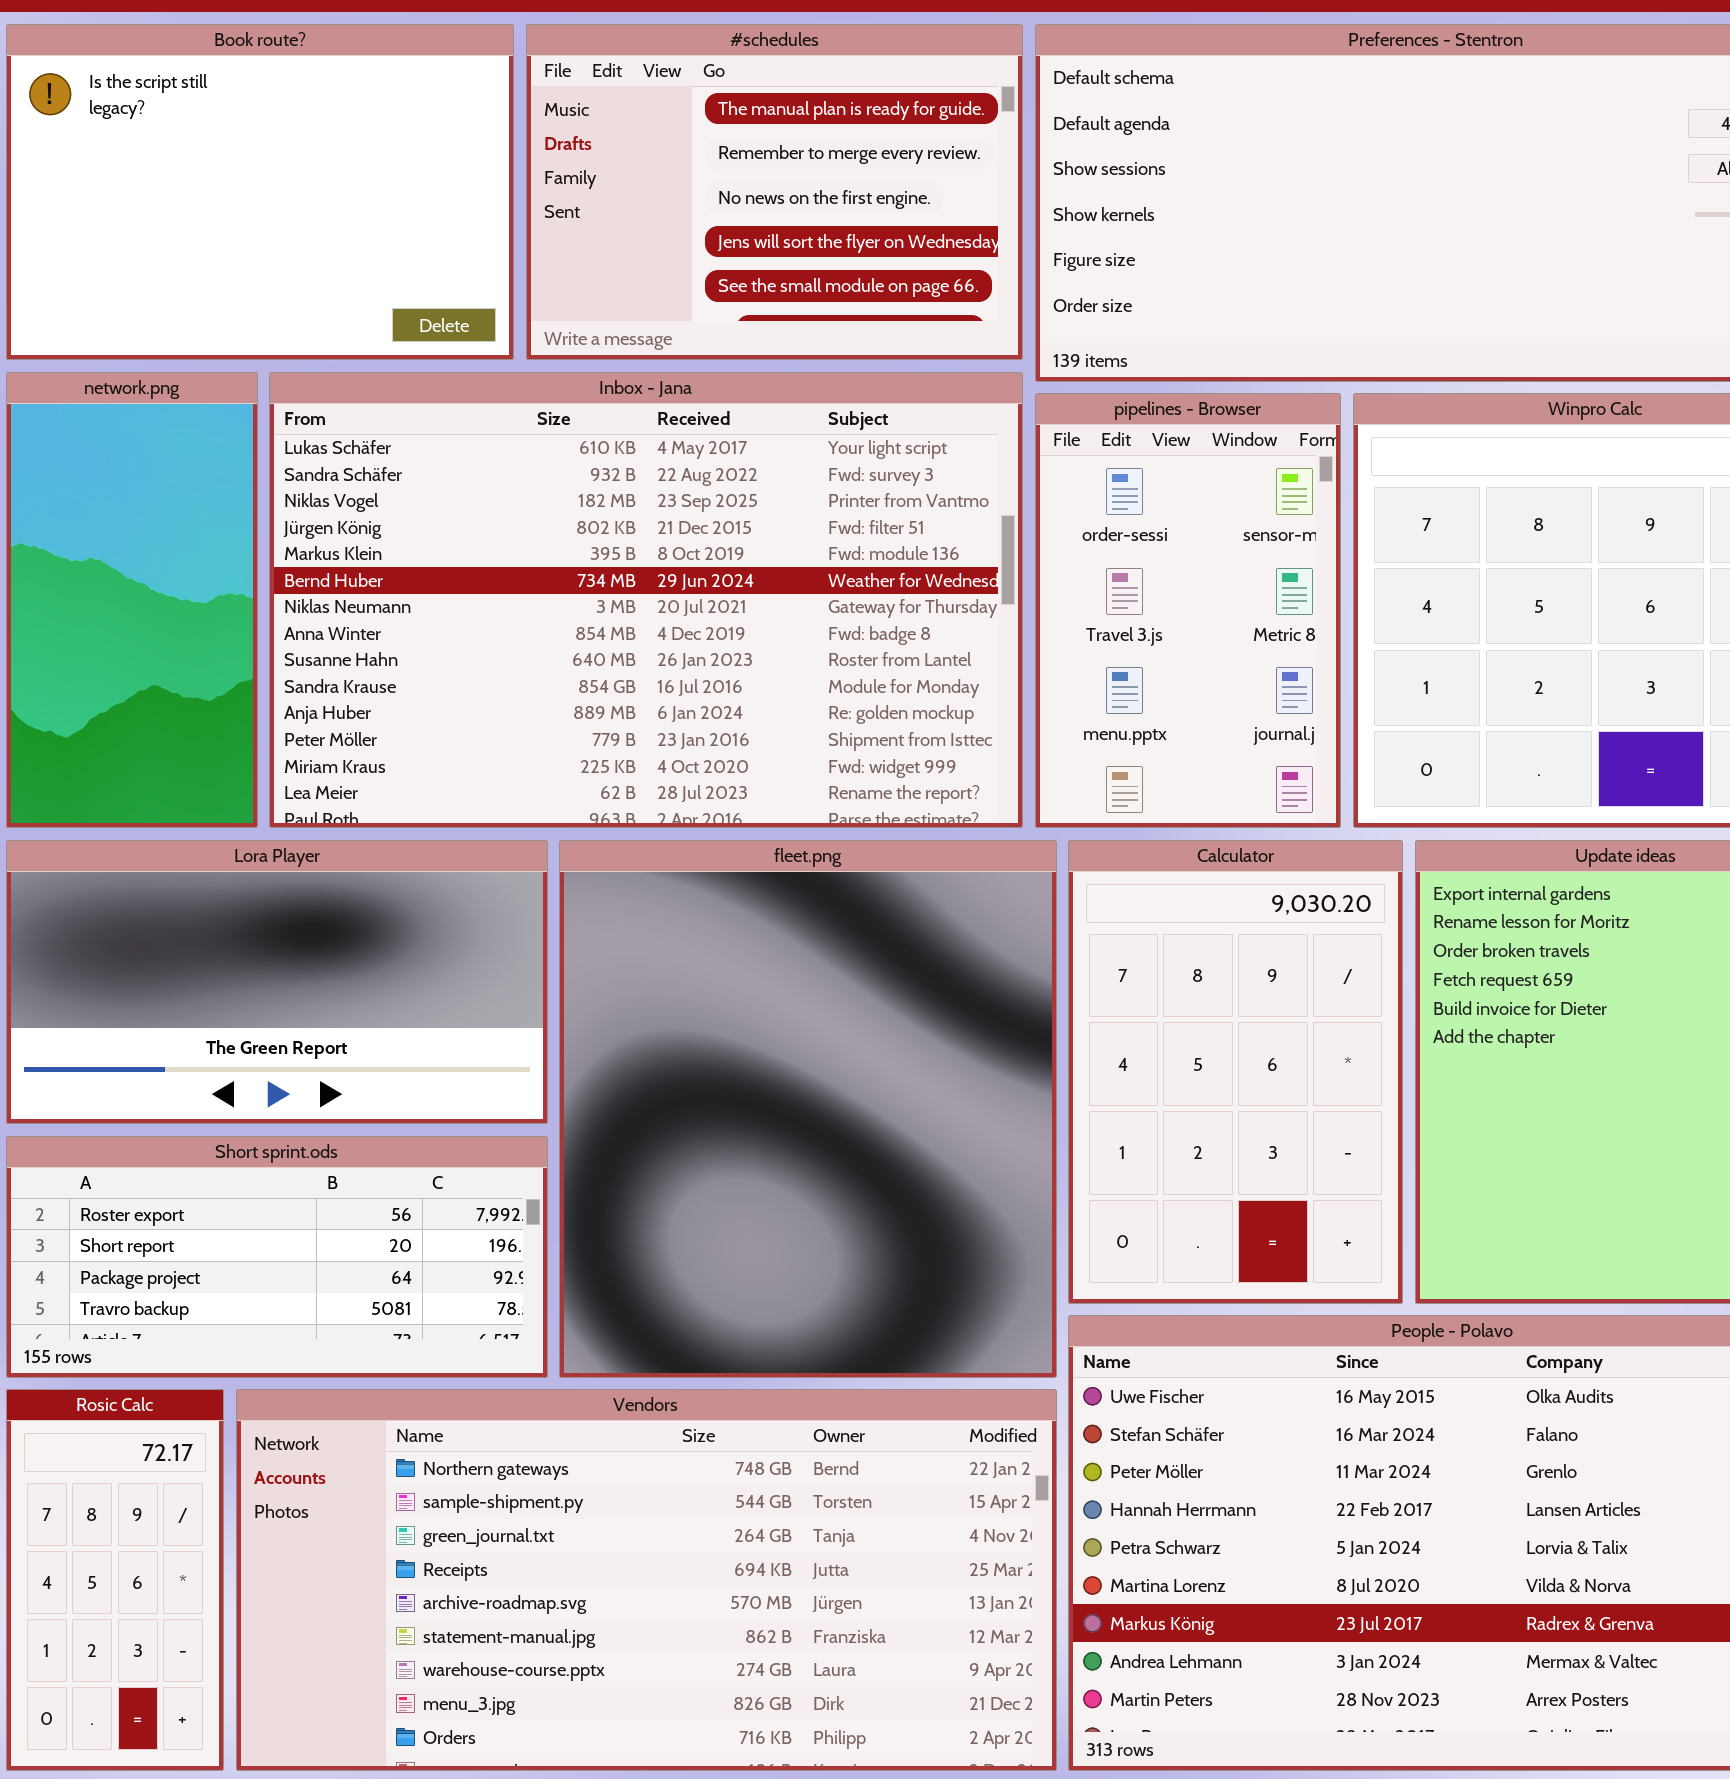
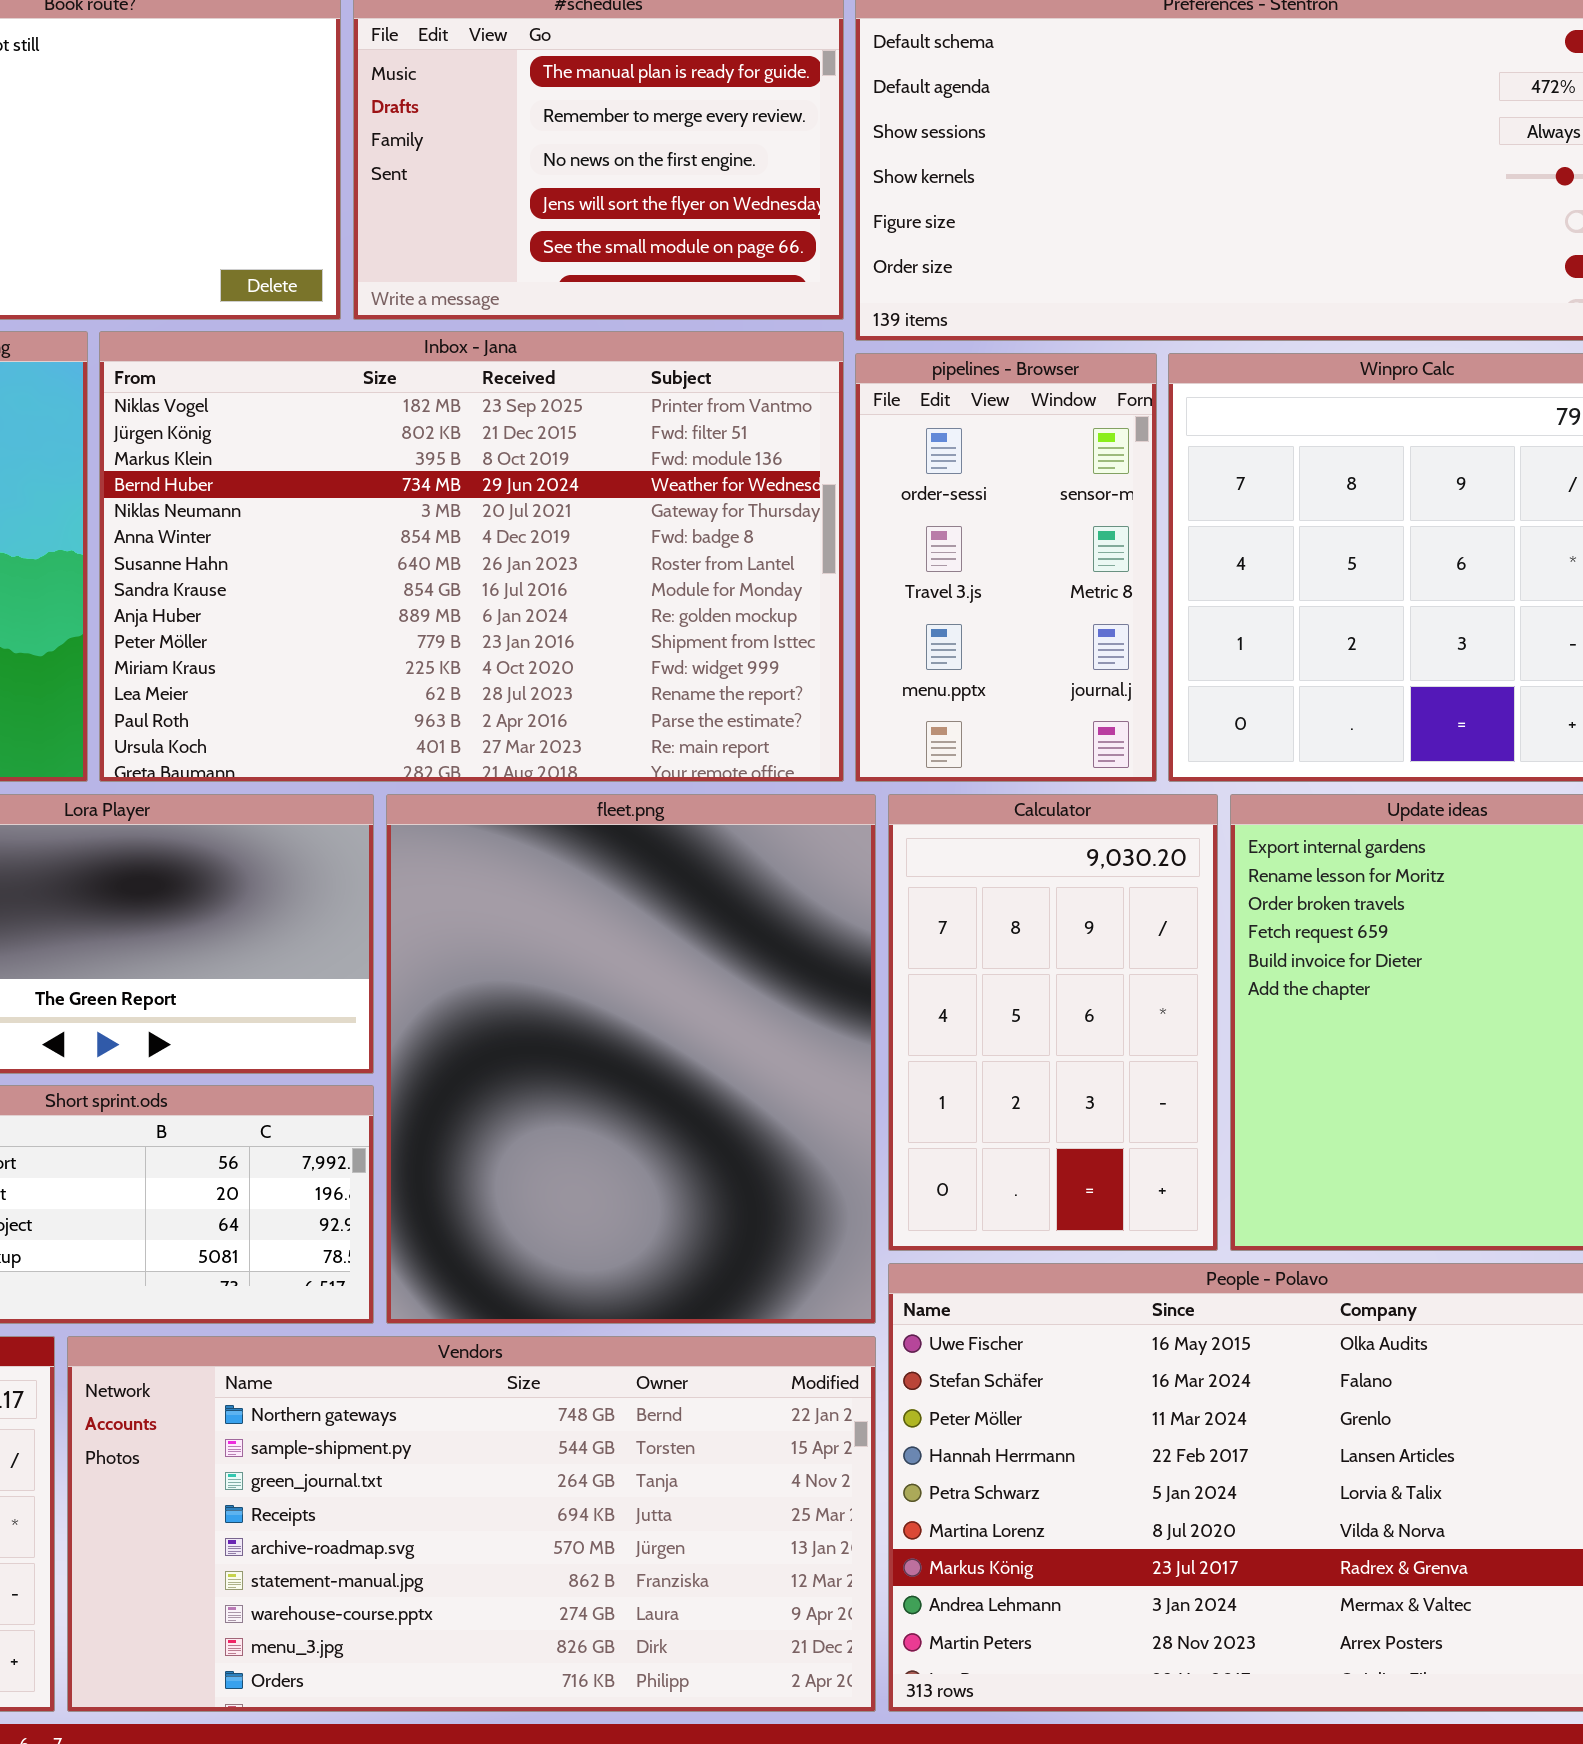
Inbox - Jana: [269,372,1023,828] -> [99,331,844,782], scrolled down 2 rows

